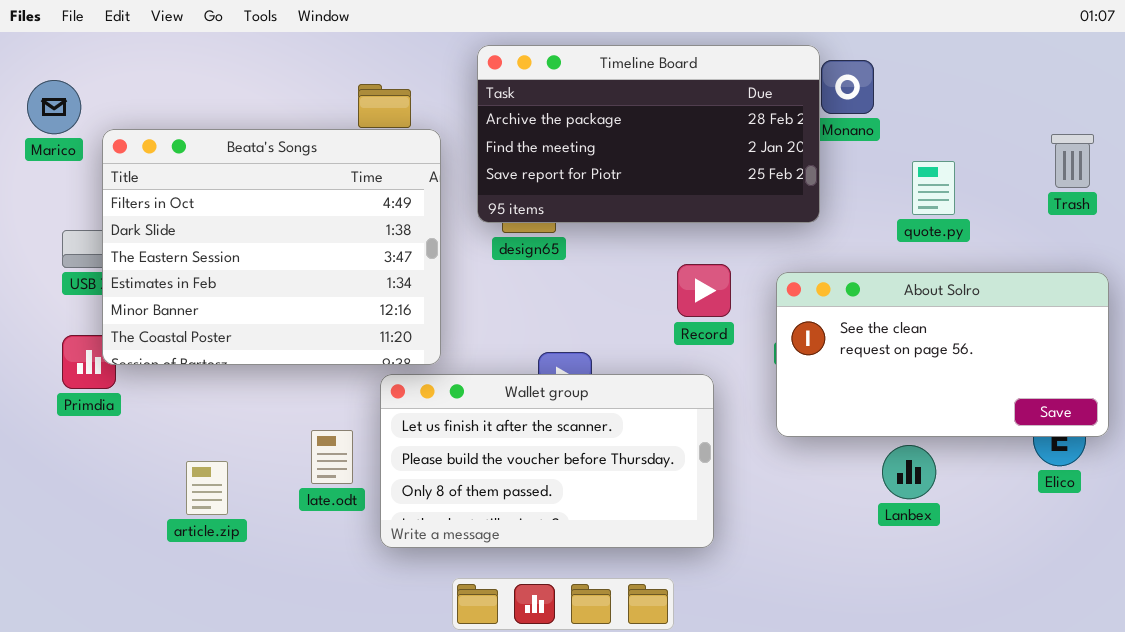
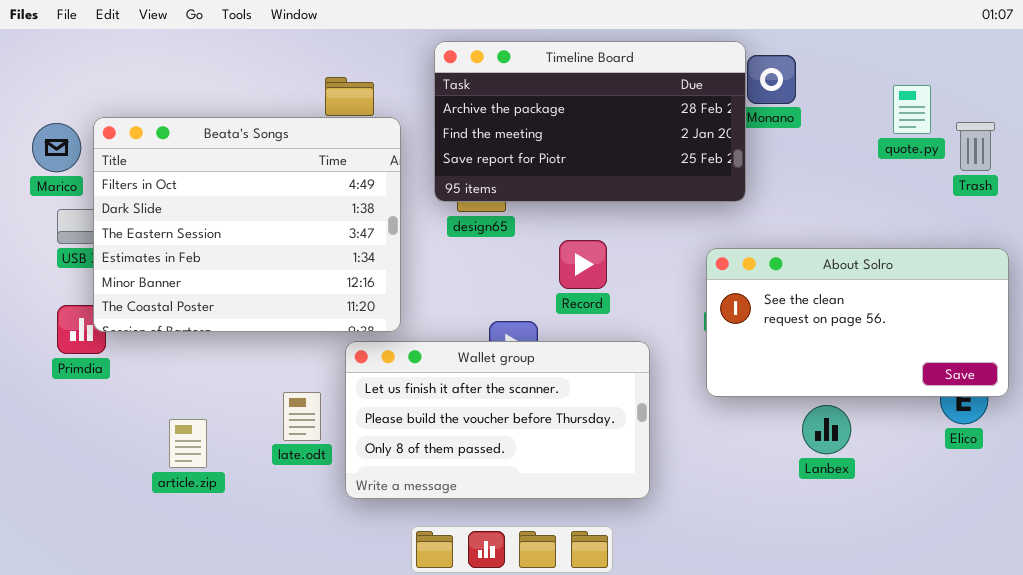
Marico: [27,80,81,134] -> [32,123,81,172], moved
quote.py: [912,161,955,215] -> [893,85,931,134], moved
Record: [677,264,731,317] -> [559,240,607,289], moved

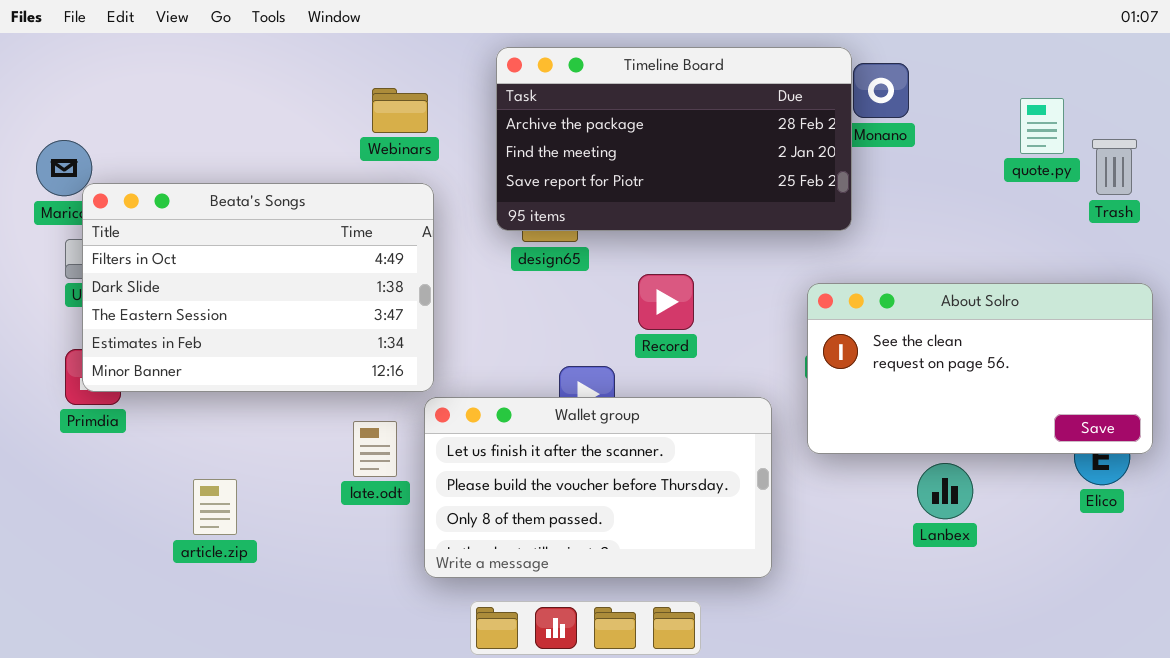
Beata's Songs: [93,117,401,332] -> [82,183,434,392], moved, resized
Wallet group: [345,341,650,499] -> [424,397,772,578], moved
late.odt: [283,392,321,441] -> [353,421,397,477], moved

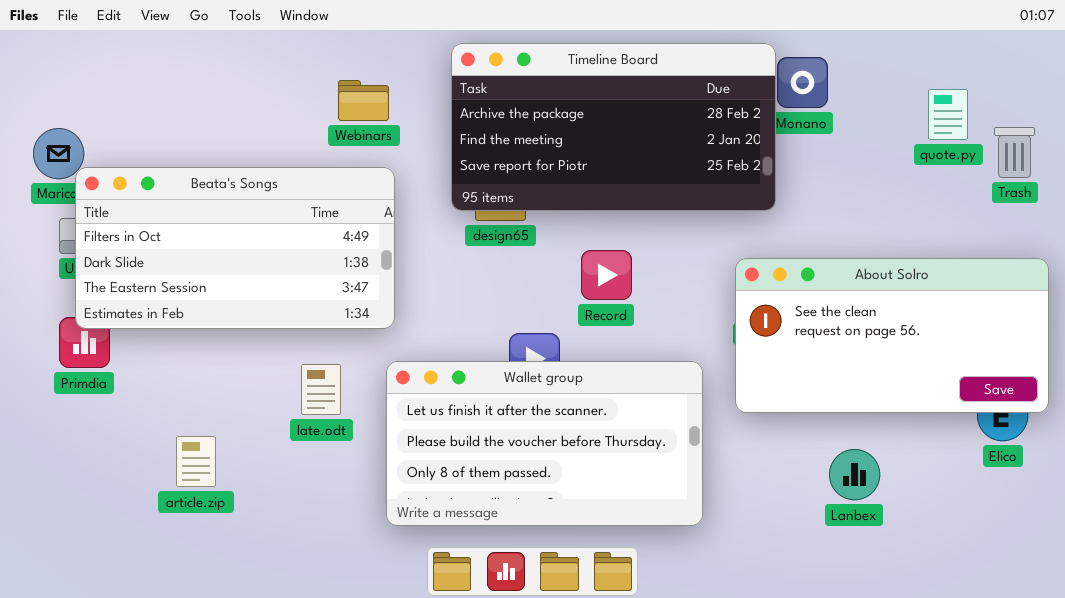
Beata's Songs: [82,183,434,392] -> [75,167,395,329], resized
late.odt: [353,421,397,477] -> [301,364,341,415], moved
Lanbex: [917,463,973,519] -> [829,449,880,500], moved

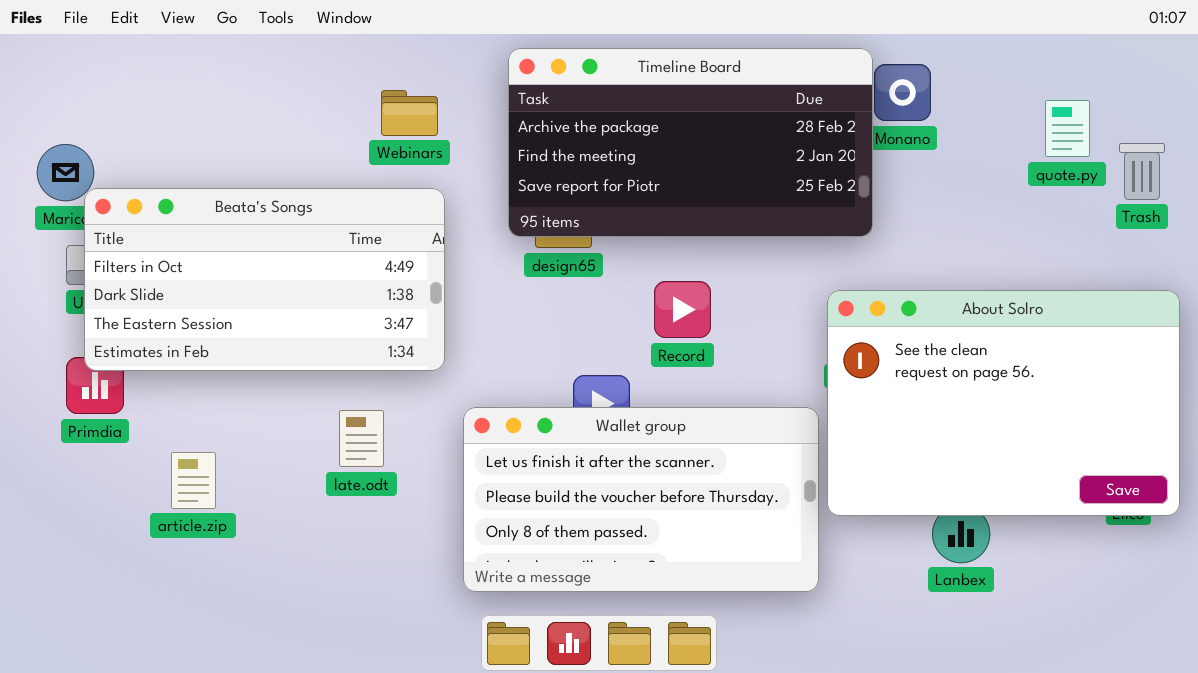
About Solro: [735,258,1049,413] -> [827,290,1180,516], resized
Wallet group: [386,361,703,526] -> [463,407,819,592], moved
article.zip: [176,436,216,487] -> [171,452,216,509], moved

